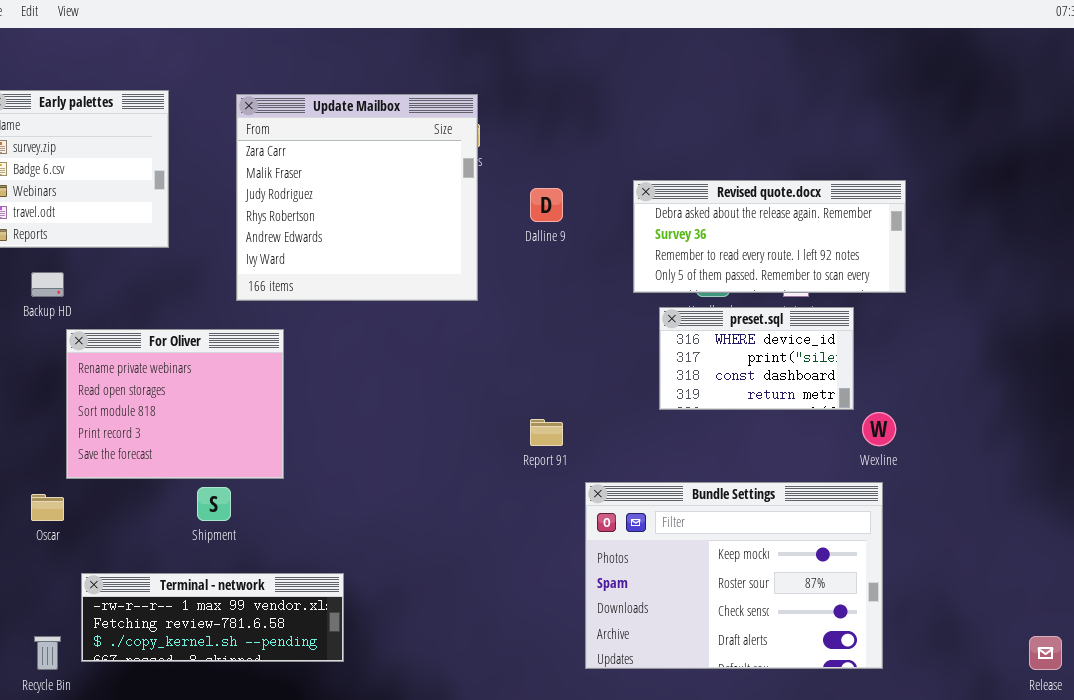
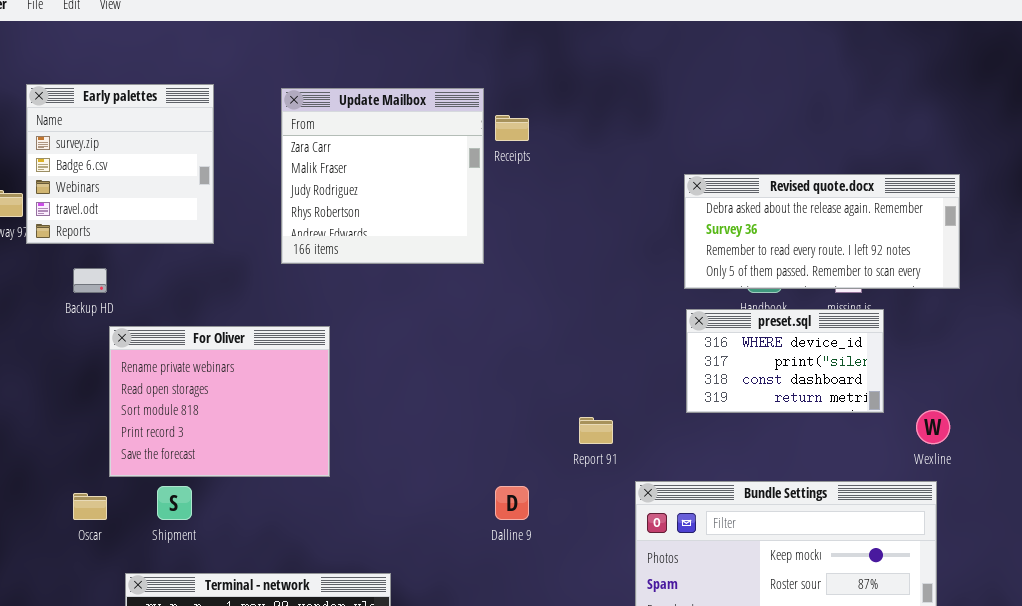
Update Mailbox: [236,94,478,301] -> [281,88,484,264], resized
Dalline 9: [530,188,563,222] -> [495,486,529,520], moved
preset.sql: [659,307,854,410] -> [686,309,884,413], moved
Shipment: [197,487,231,521] -> [157,486,192,520], moved

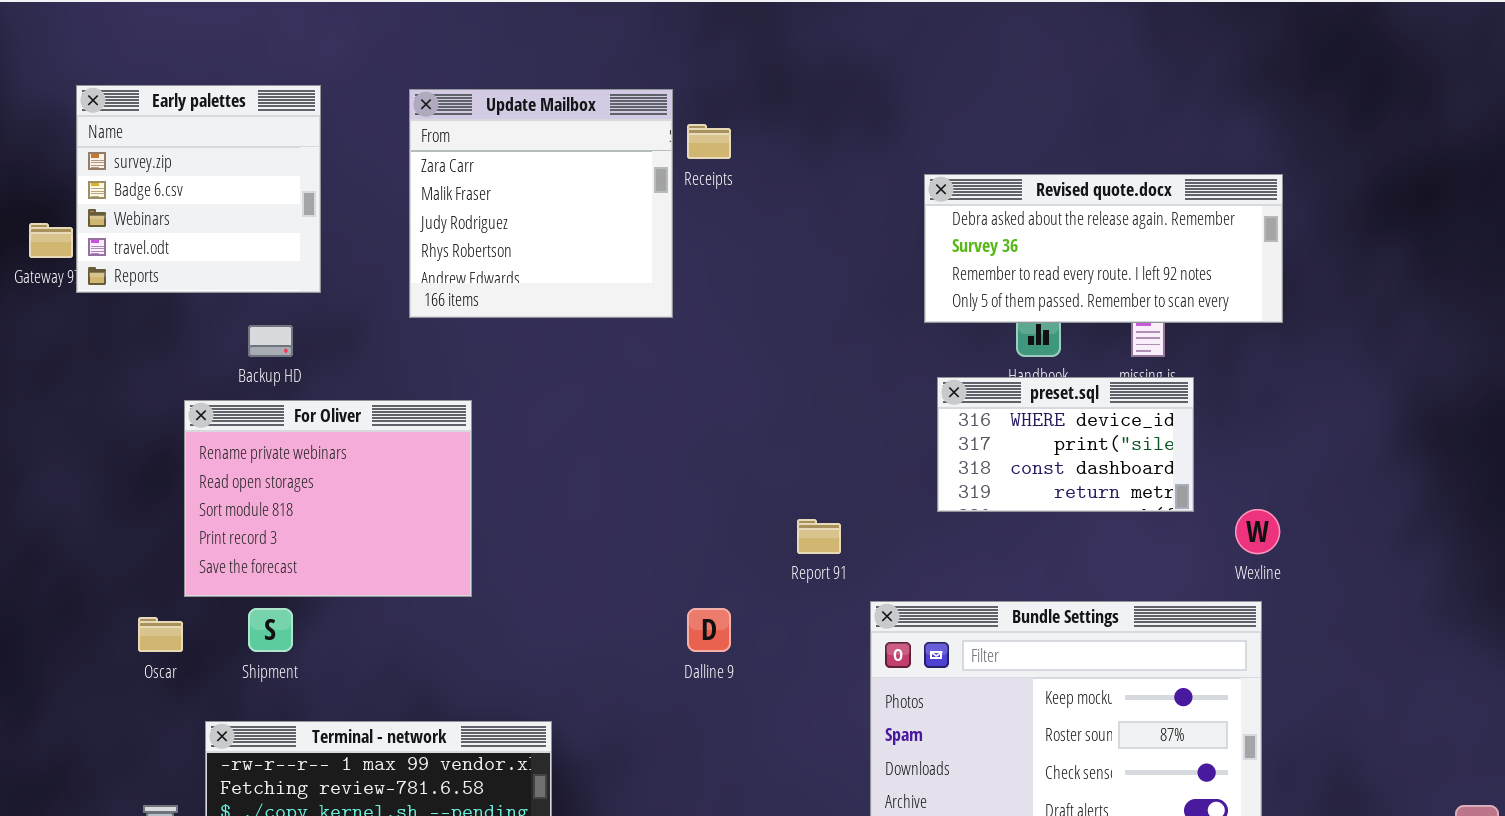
Revised quote.docx: [684,174,960,289] -> [924,174,1283,323], moved
Backup HD: [73,268,107,293] -> [248,325,293,357], moved

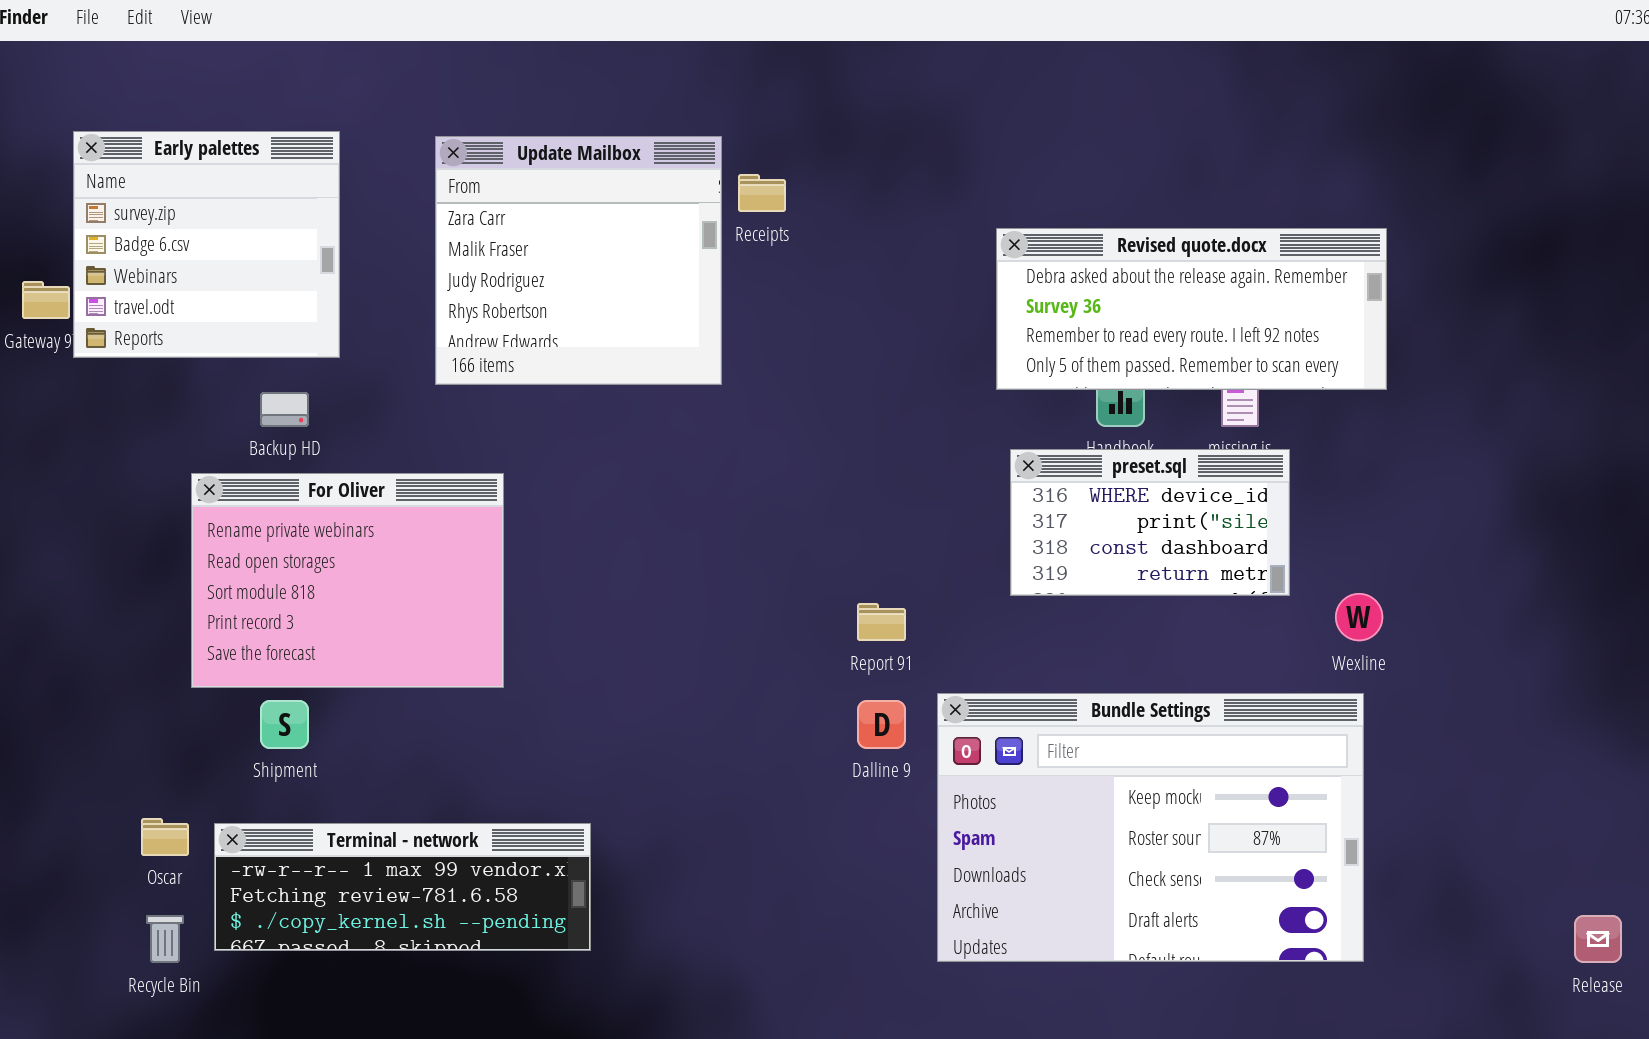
Dalline 9: [687,608,731,652] -> [857,700,906,749], moved
Oscar: [138,617,183,652] -> [141,818,189,856], moved

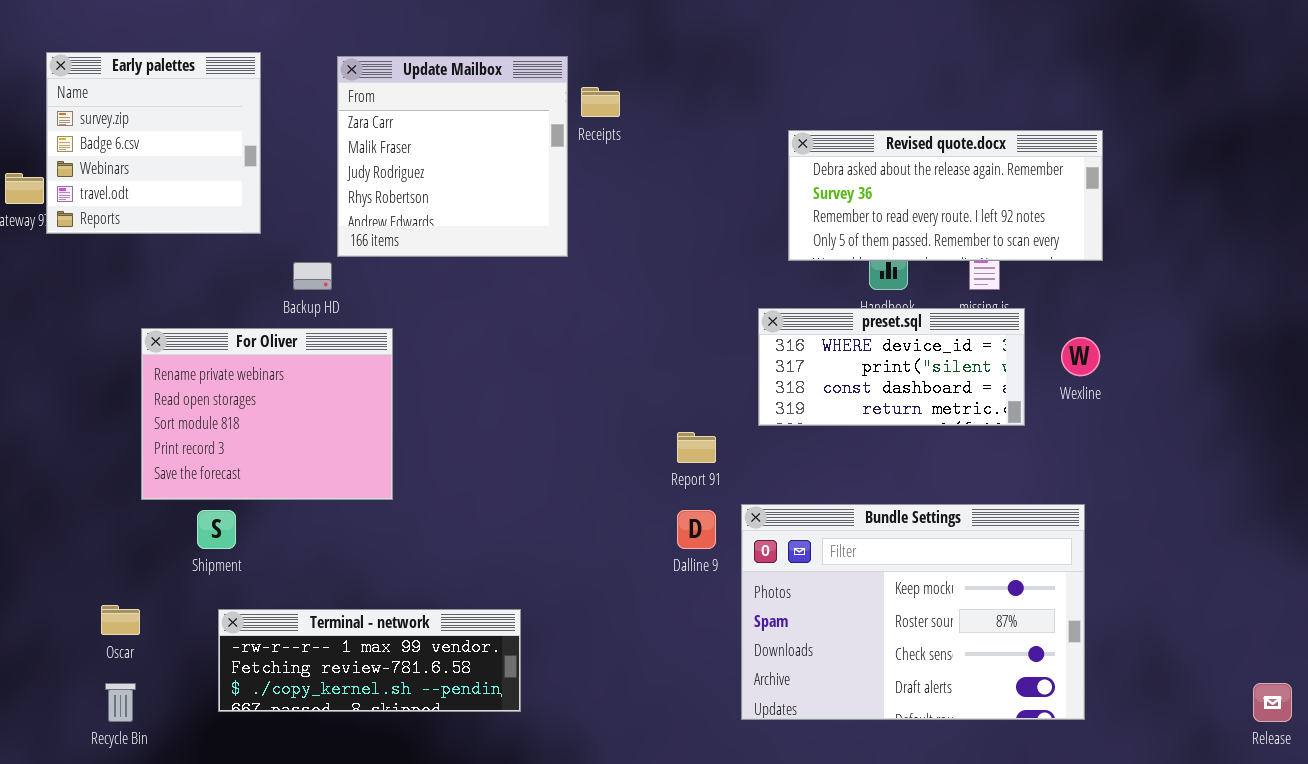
Backup HD: [260,392,309,427] -> [293,262,332,290], moved
preset.sql: [1010,449,1290,596] -> [758,308,1025,426], resized
Wexline: [1335,593,1383,641] -> [1061,337,1100,376], moved
Terminal - network: [214,823,591,951] -> [218,609,521,712], moved

